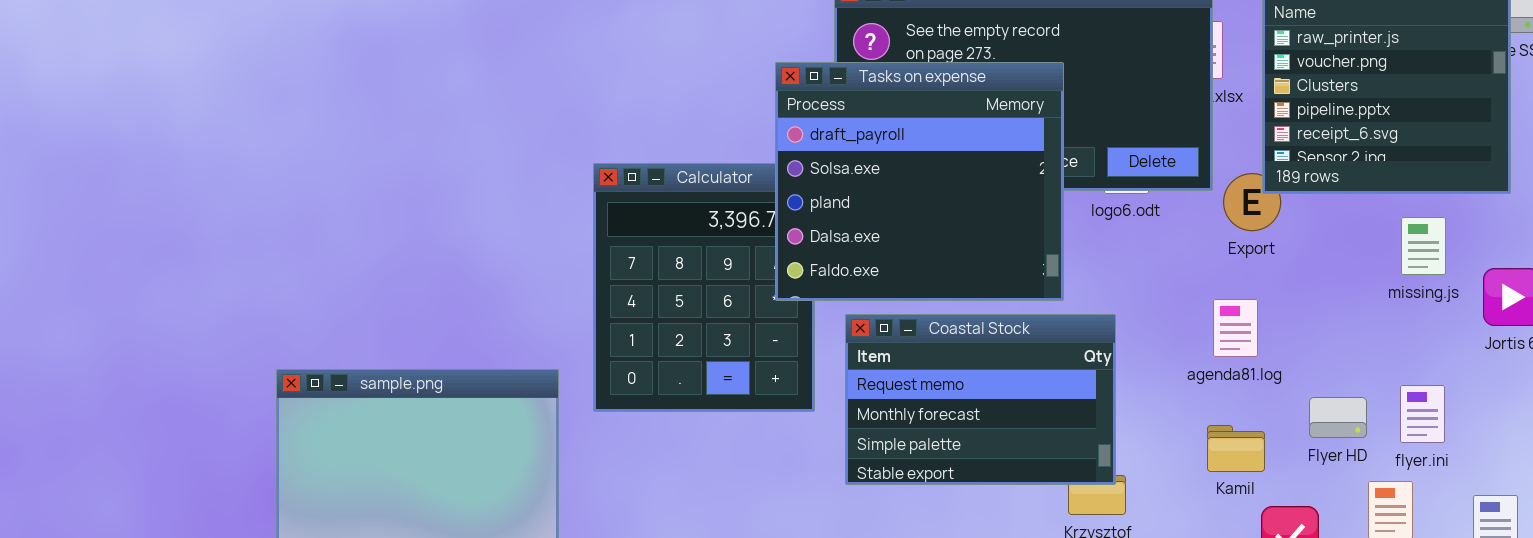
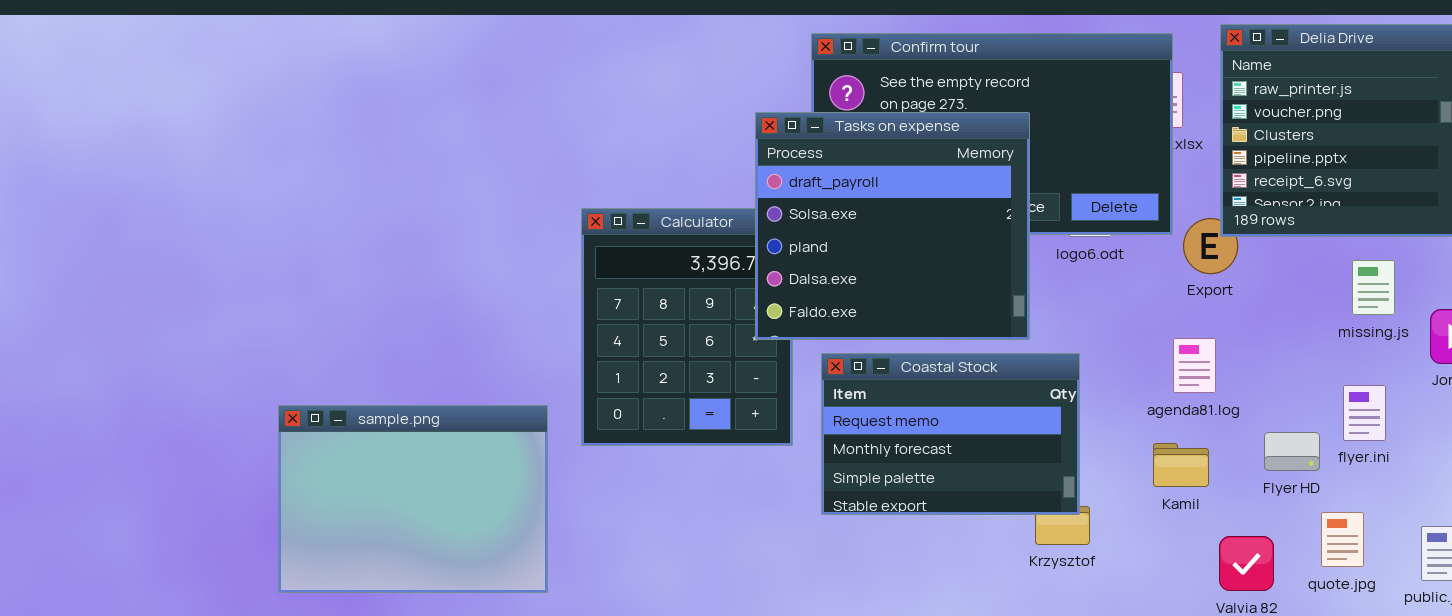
flyer.ini: [1400,385,1445,443] -> [1343,385,1386,441], moved
Kamil: [1207,425,1265,472] -> [1153,443,1209,487], moved

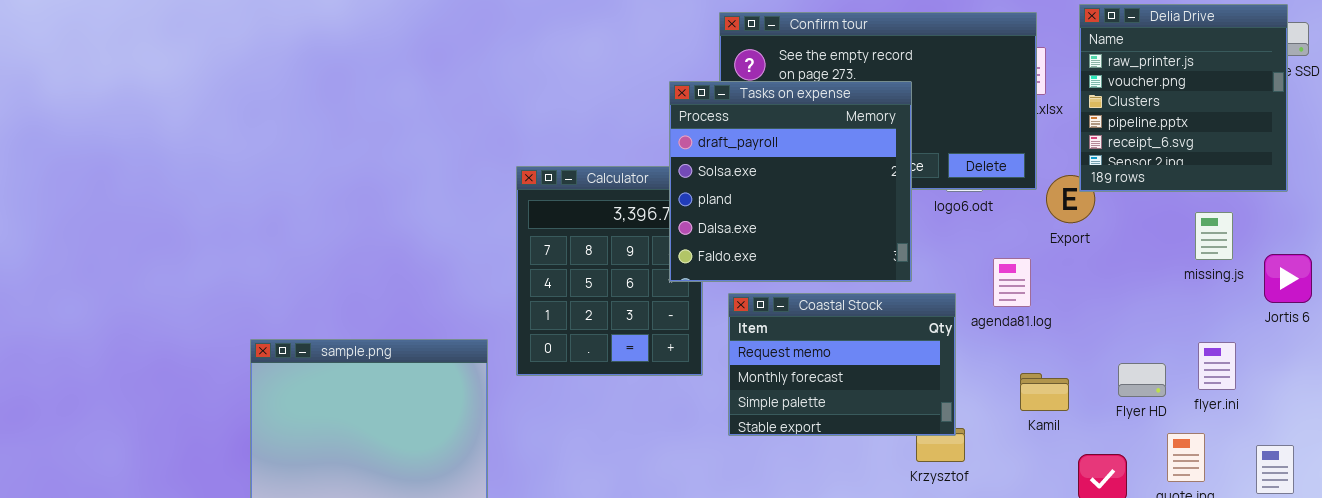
agenda81.log: [1173,338,1216,393] -> [993,258,1031,307], moved
flyer.ini: [1343,385,1386,441] -> [1198,342,1236,390], moved

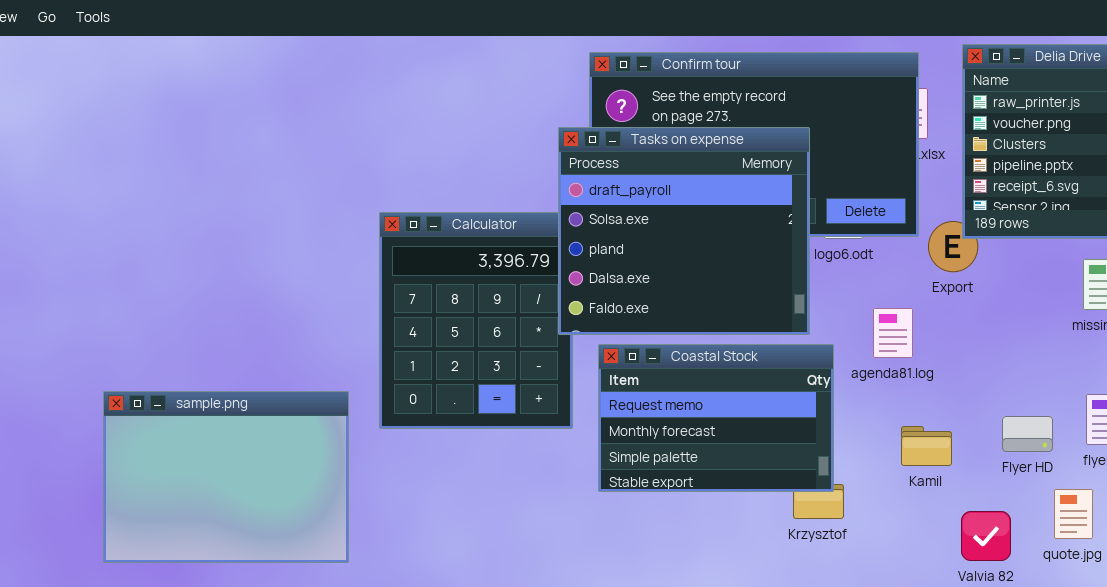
Tasks on expense: [669,81,912,282] -> [558,127,810,335], moved

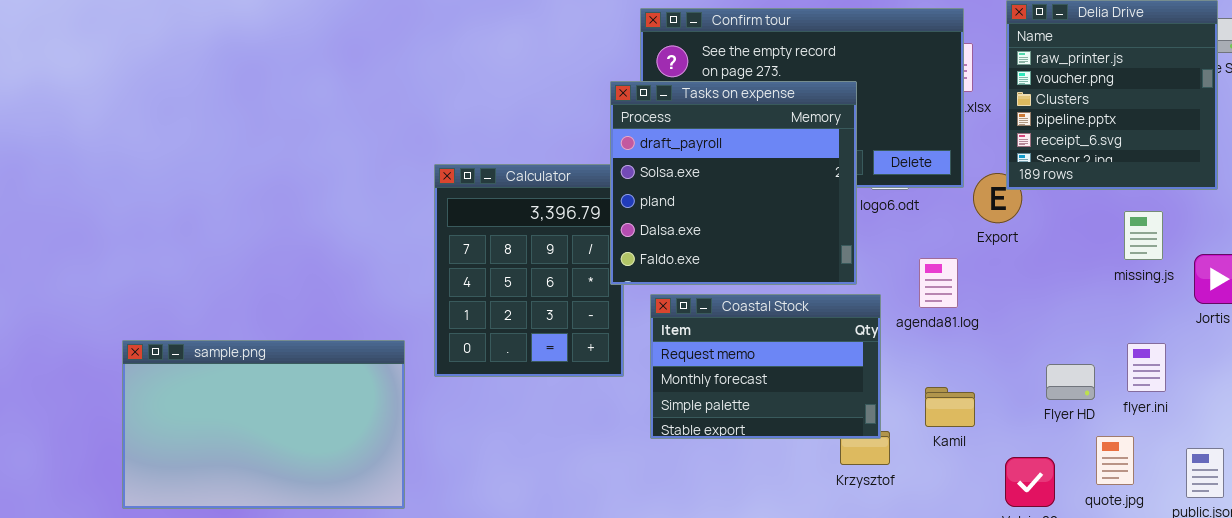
sample.png: [103,391,349,563] -> [122,340,405,509], resized
Kamil: [901,426,952,466] -> [925,387,975,427], moved

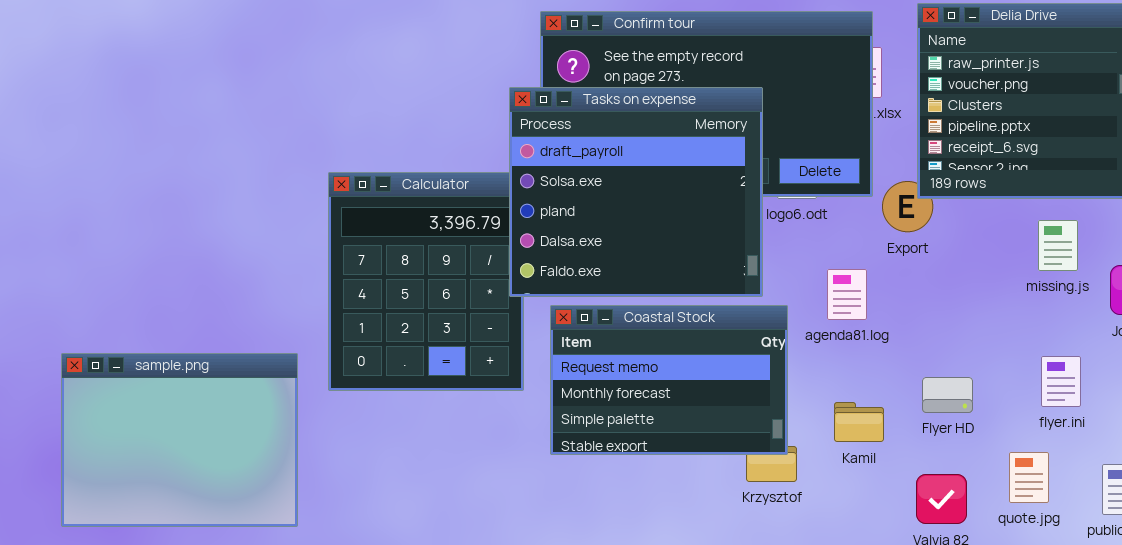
sample.png: [122,340,405,509] -> [61,353,298,527], resized
Flyer HD: [1046,364,1095,400] -> [922,377,973,413], moved

